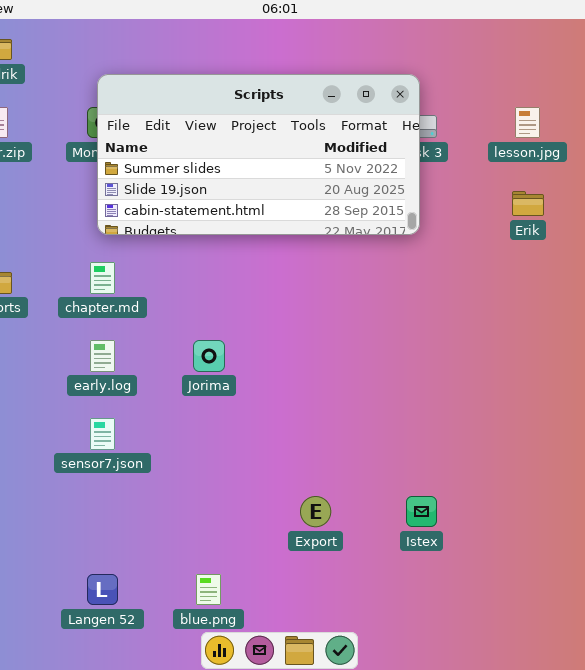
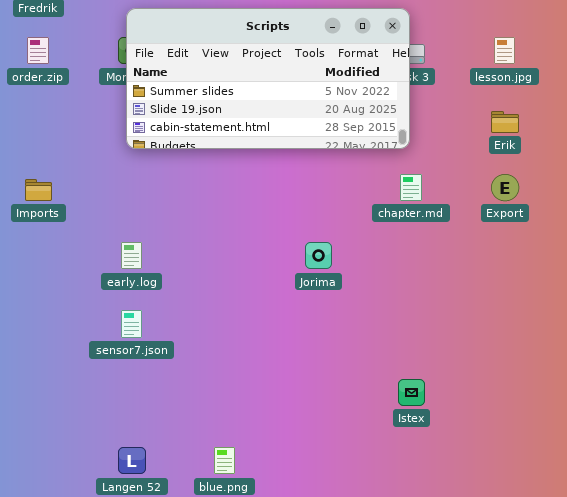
chapter.md: [90,262,115,294] -> [400,174,422,201], moved
Jorima: [193,340,225,372] -> [305,242,332,269], moved
Export: [300,496,331,527] -> [491,174,519,201], moved

